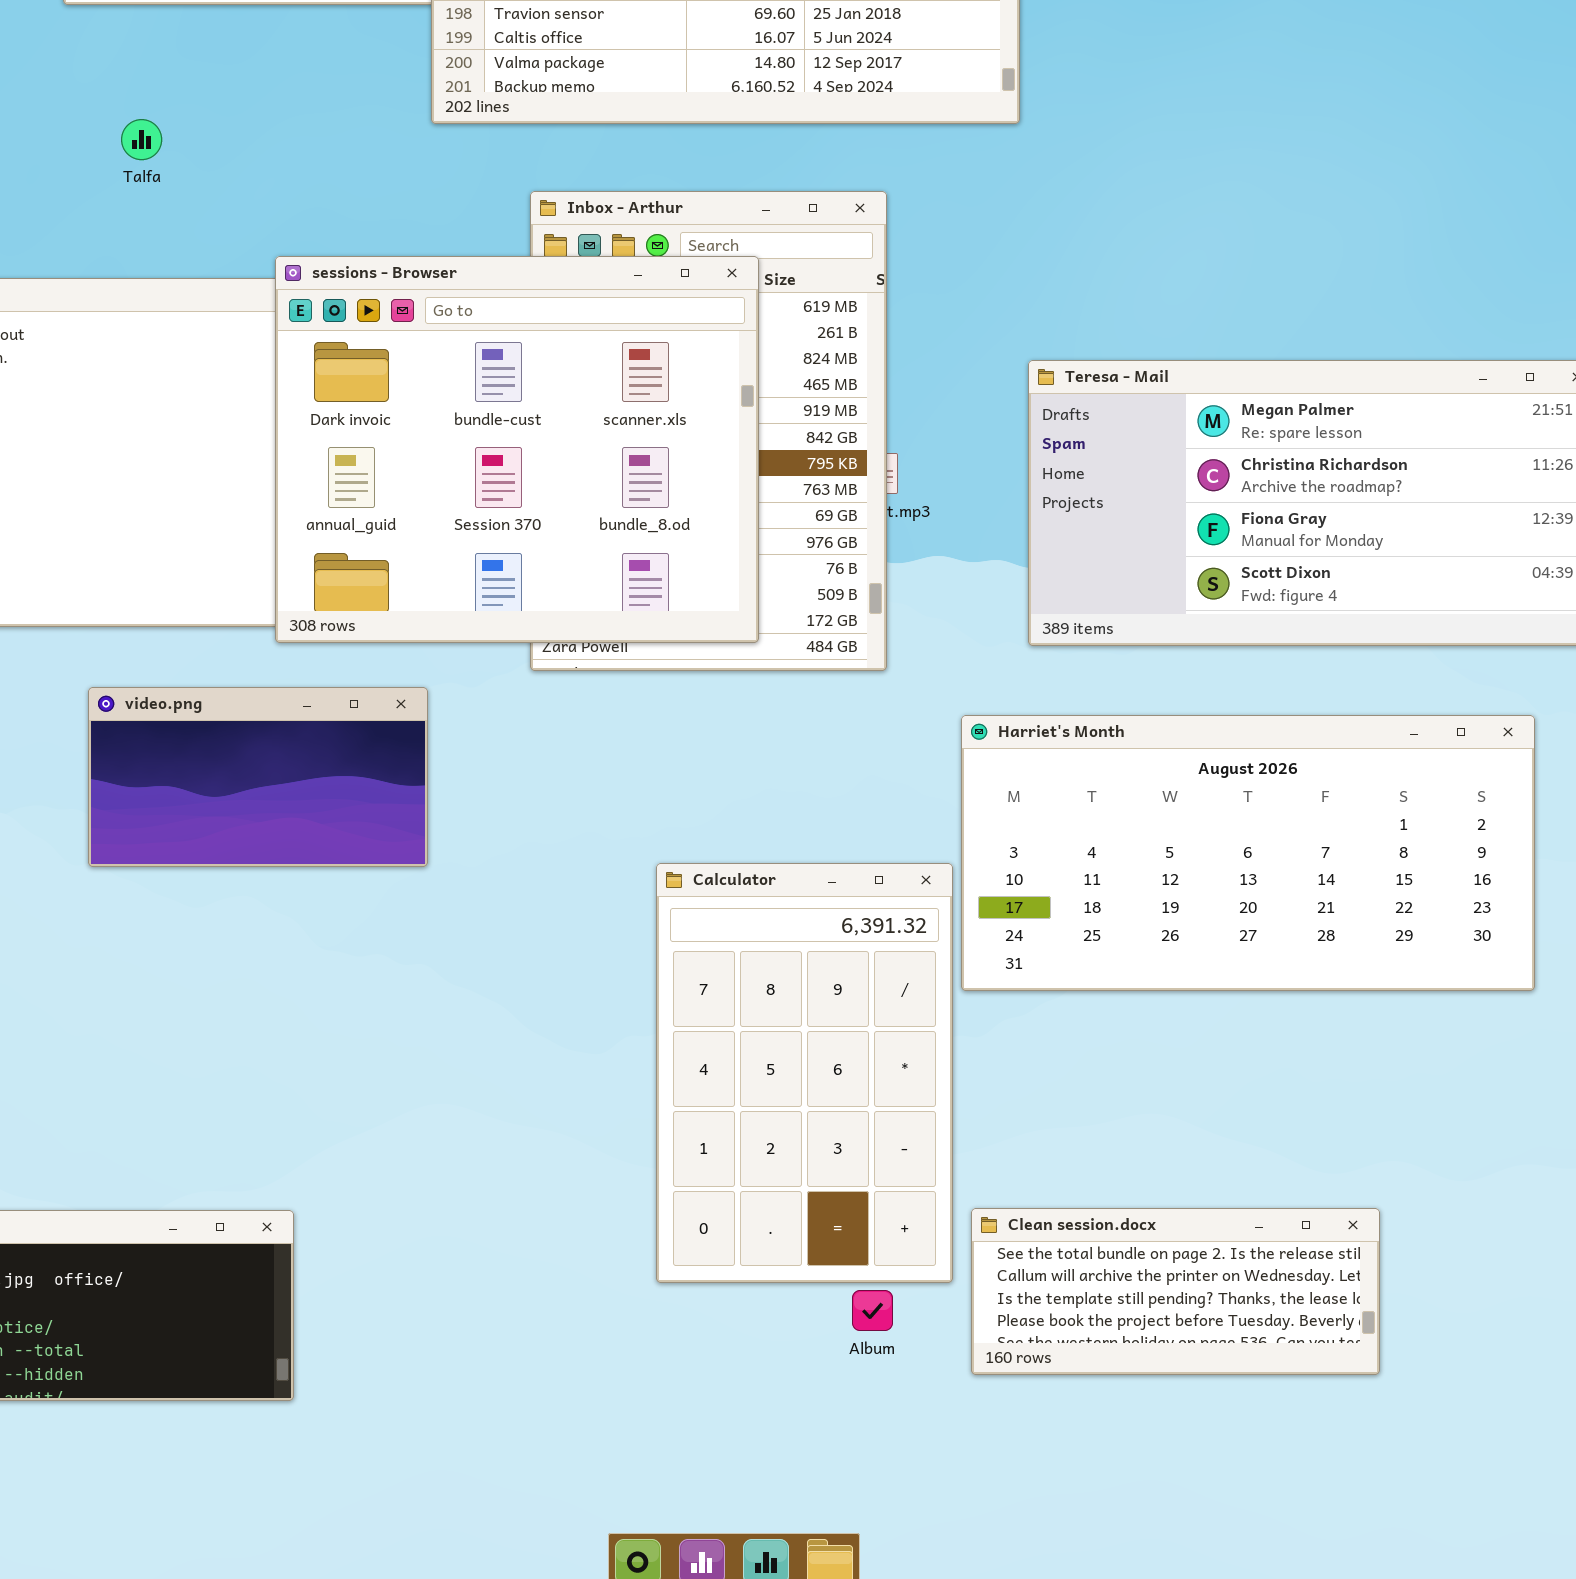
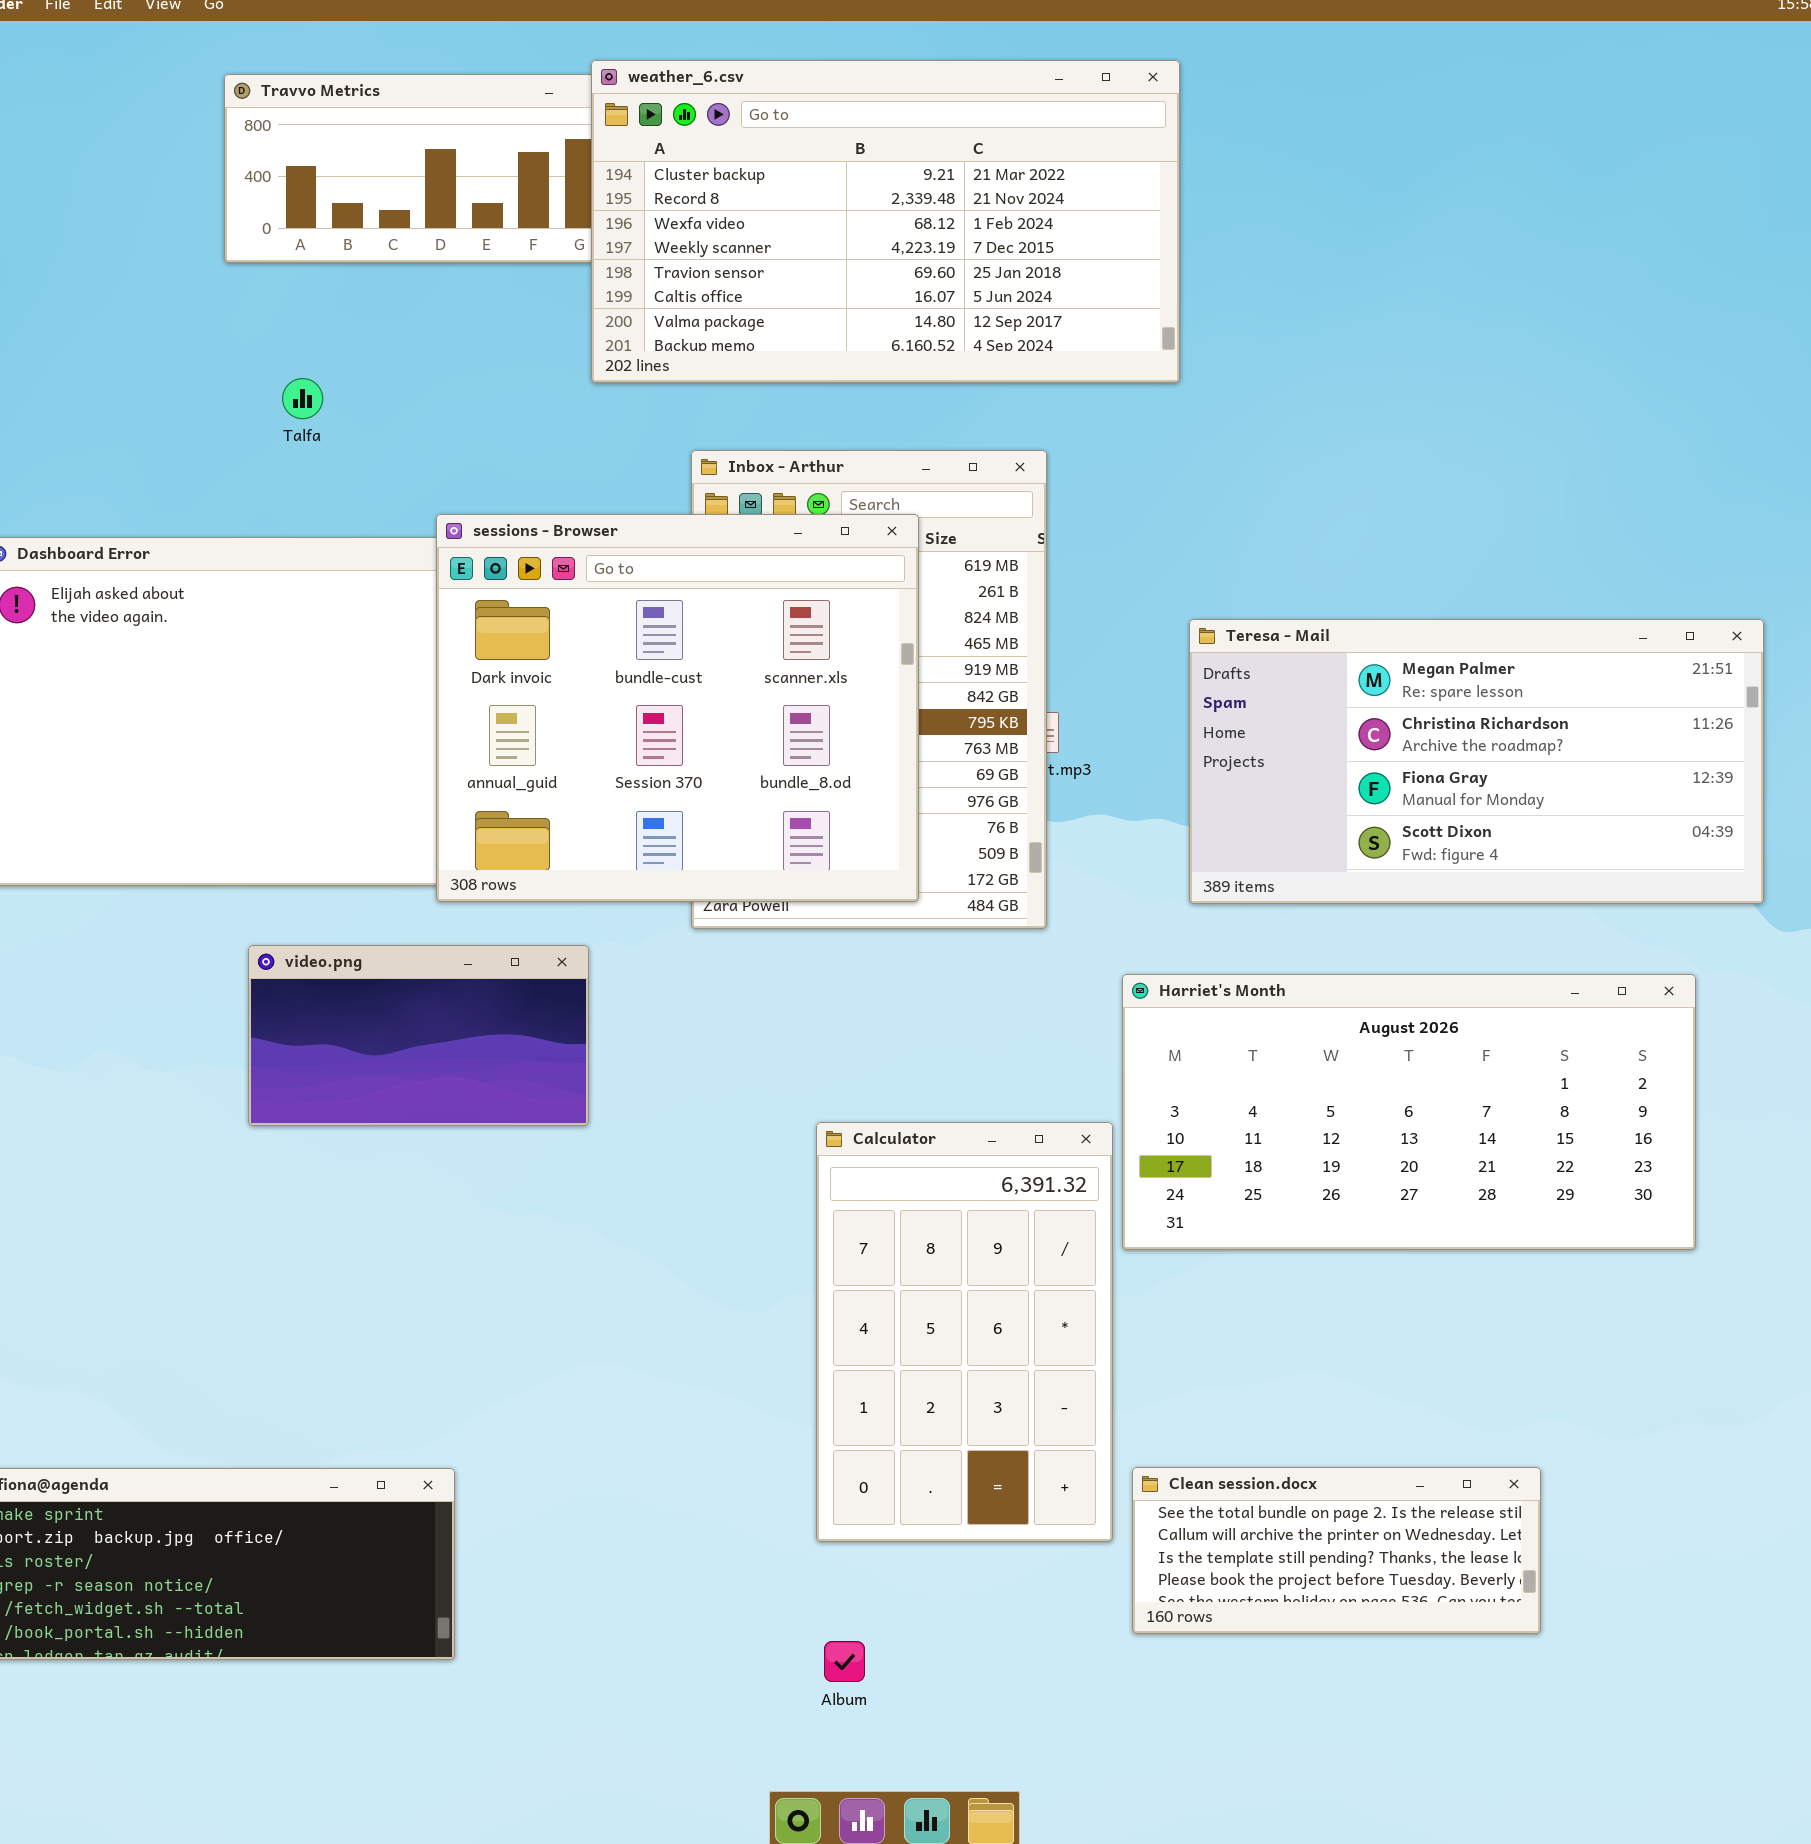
Album: [852,1290,893,1331] -> [824,1641,865,1682], moved

